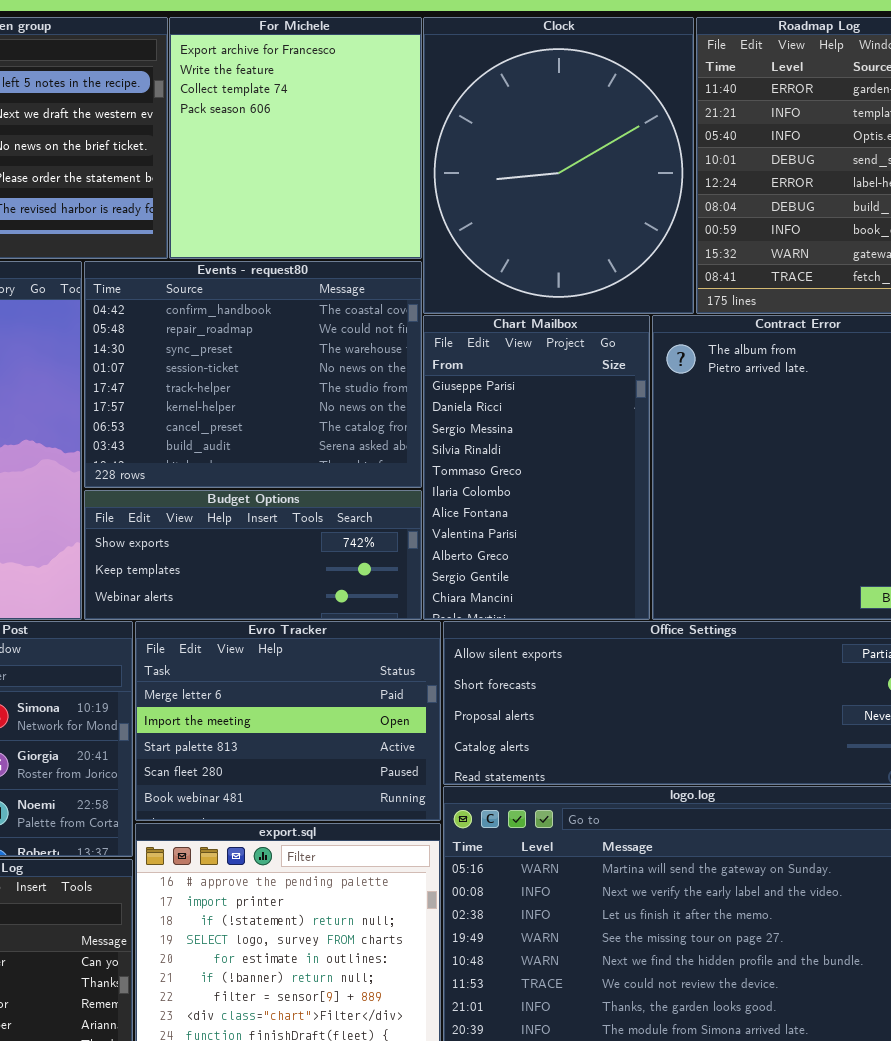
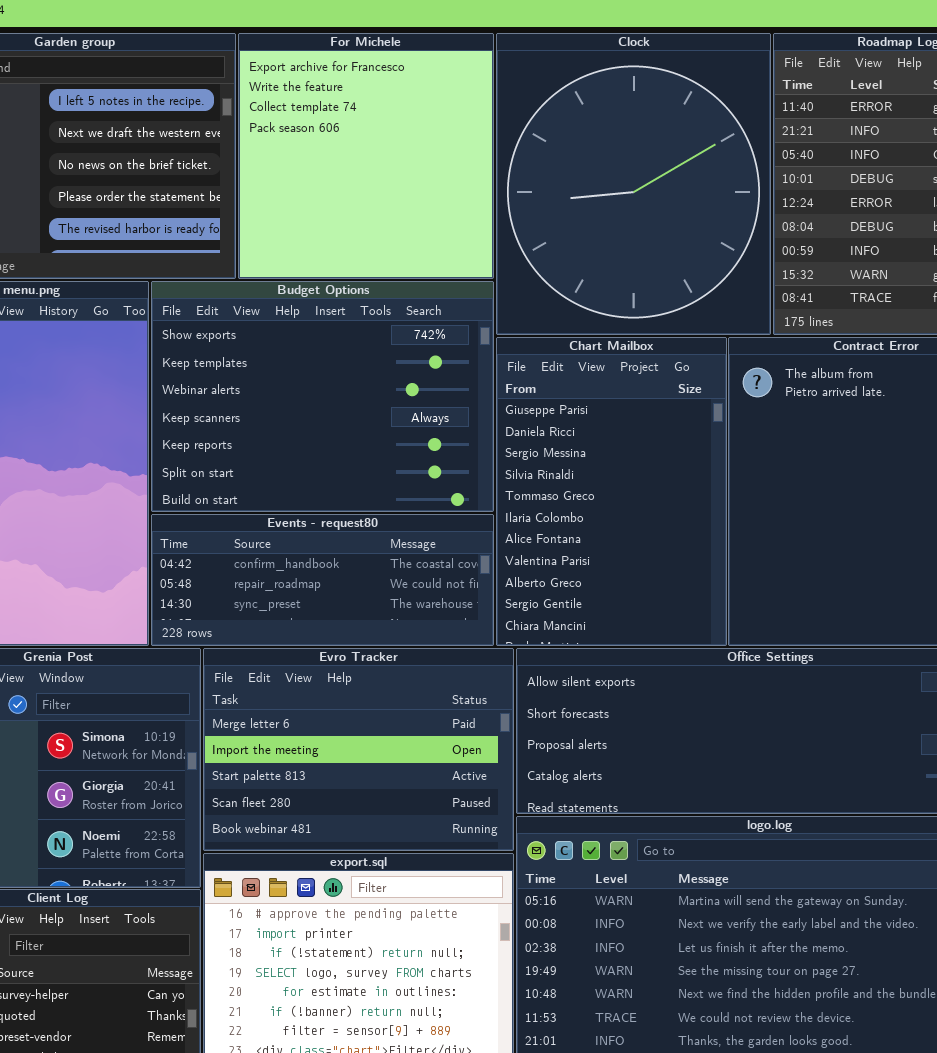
Events - request80: [84,261,422,488] -> [151,514,494,646], moved, resized
Budget Options: [84,490,422,620] -> [151,281,494,512], moved, resized

